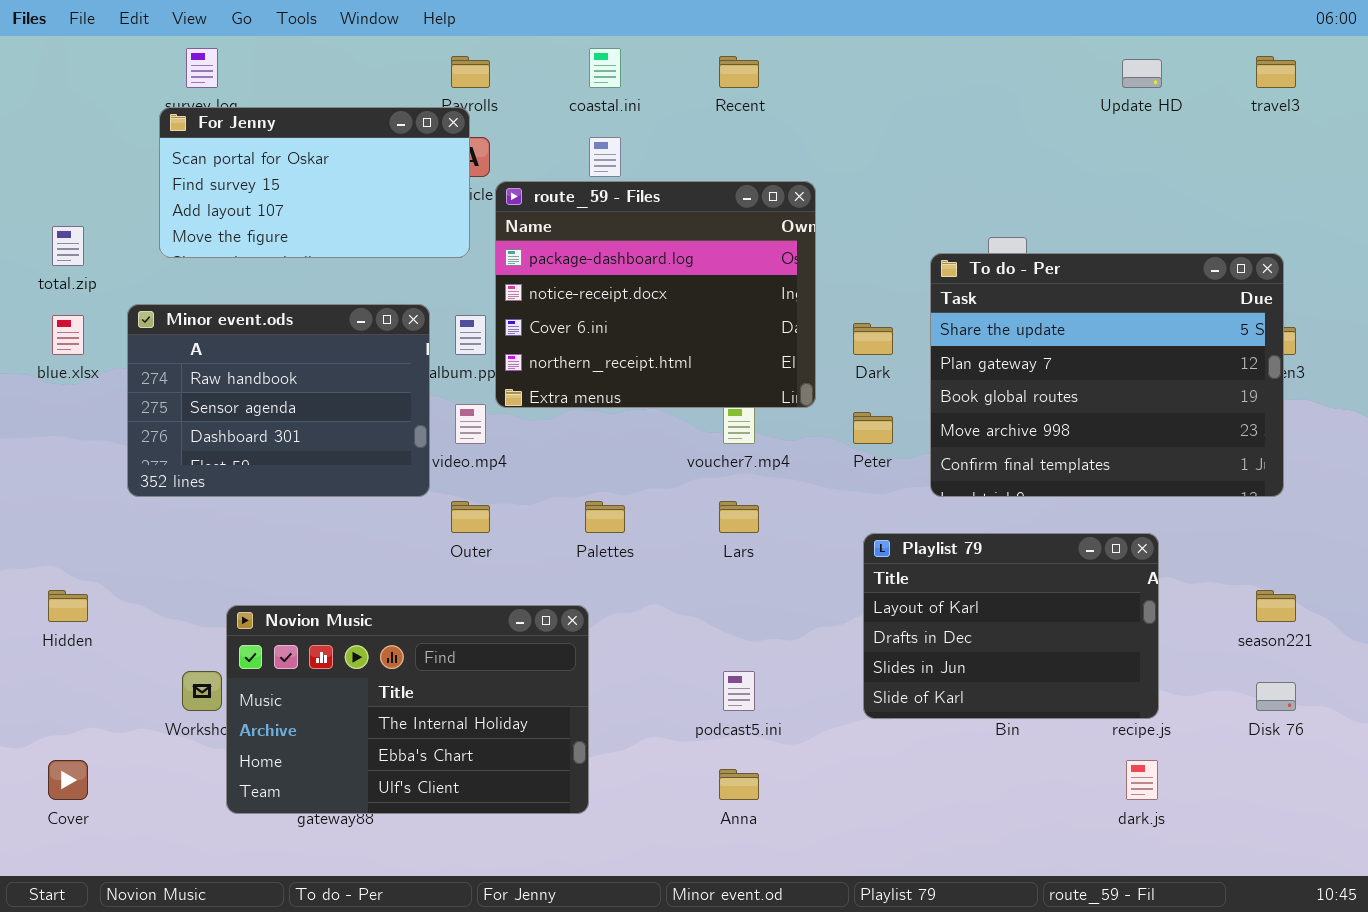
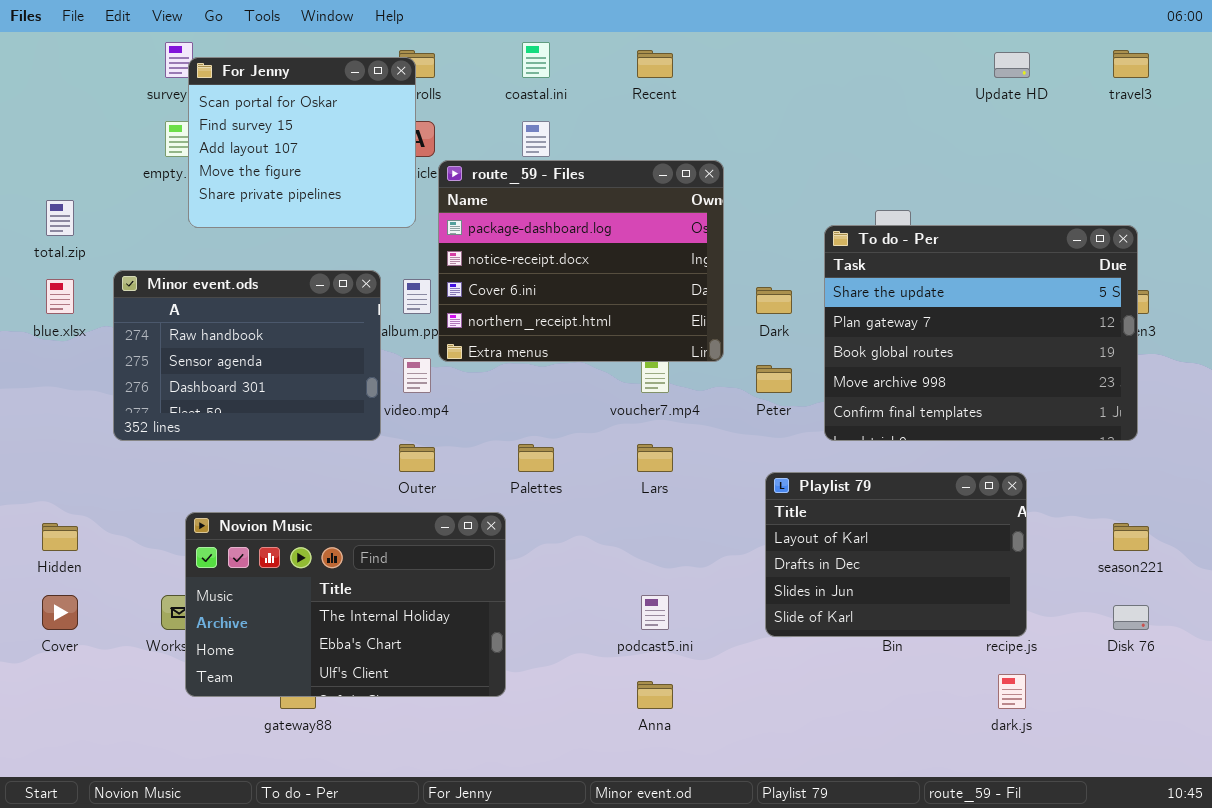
For Jenny: [159,107,470,258] -> [188,57,416,228], resized
Novion Music: [226,605,589,814] -> [185,512,506,697], moved
Cover: [48,760,88,800] -> [42,595,78,630], moved

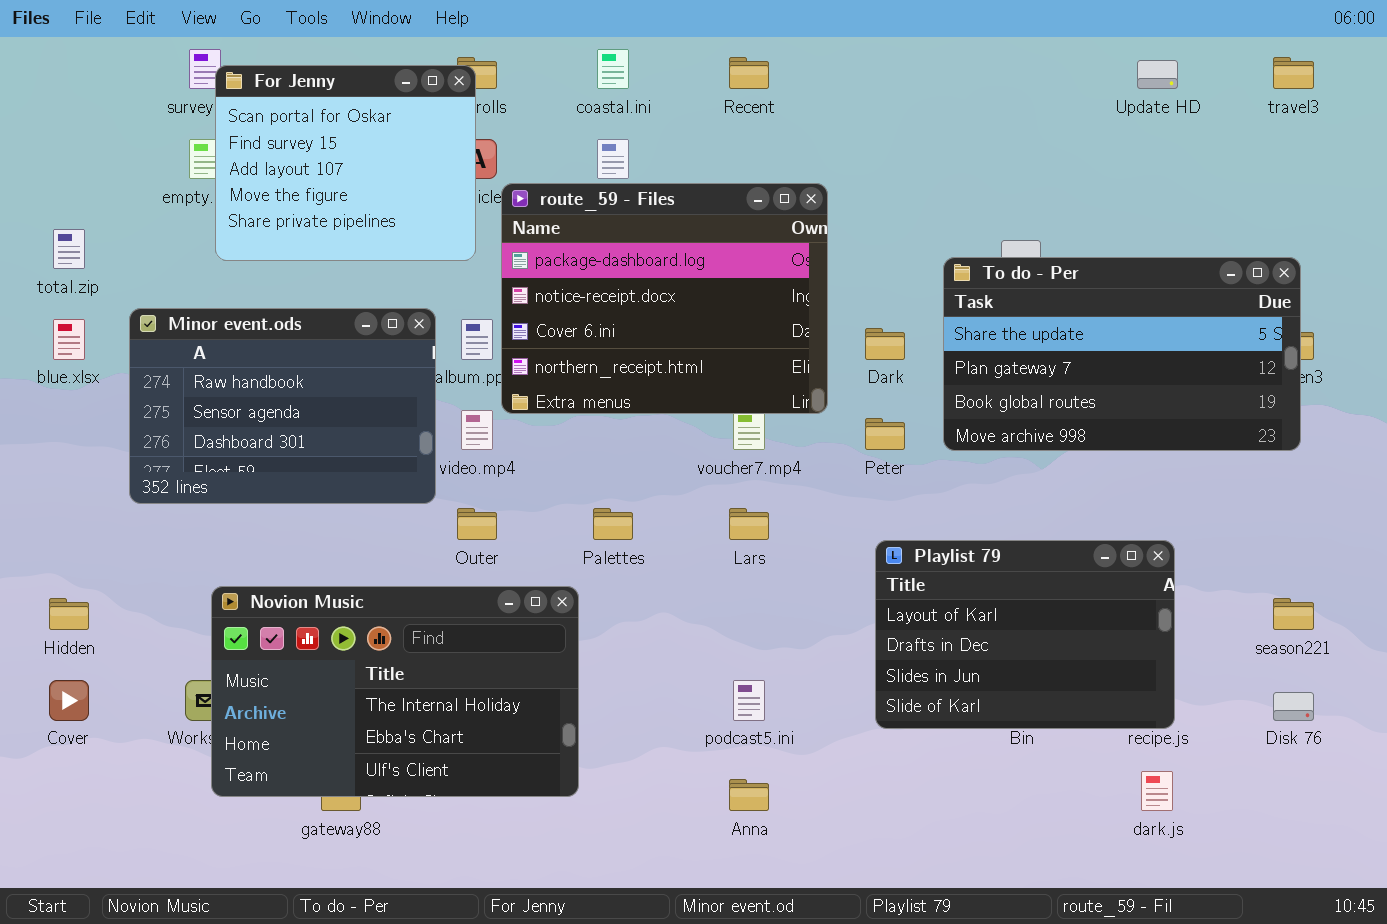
To do - Per: [824,225,1138,441] -> [943,257,1301,451], resized

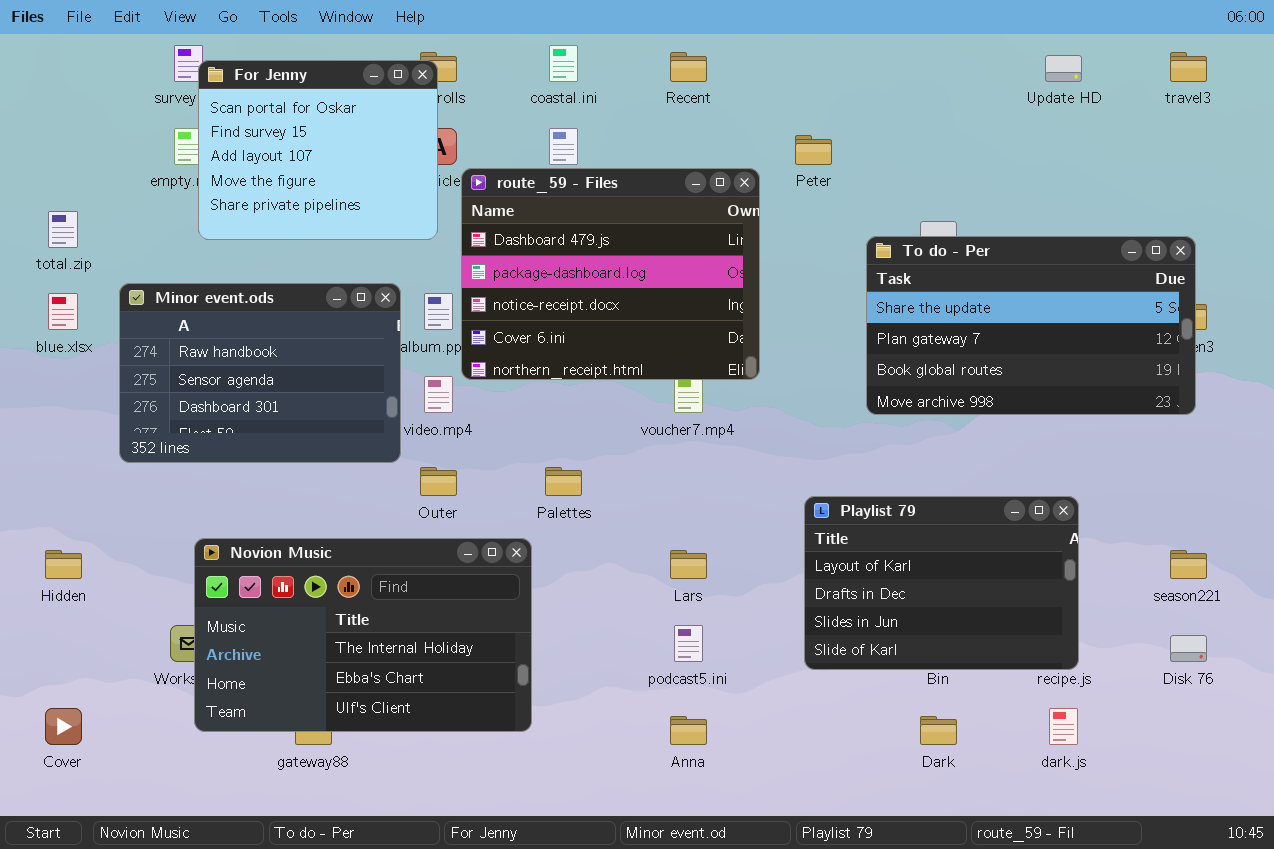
route_59 - Files: [501,183,828,414] -> [461,168,760,380], scrolled up 1 row
Dark: [865,328,905,360] -> [920,716,957,745], moved
Peter: [865,418,905,450] -> [795,135,832,165], moved
Lars: [729,508,769,540] -> [670,550,707,579], moved
Cover: [49,680,89,721] -> [45,708,82,745], moved

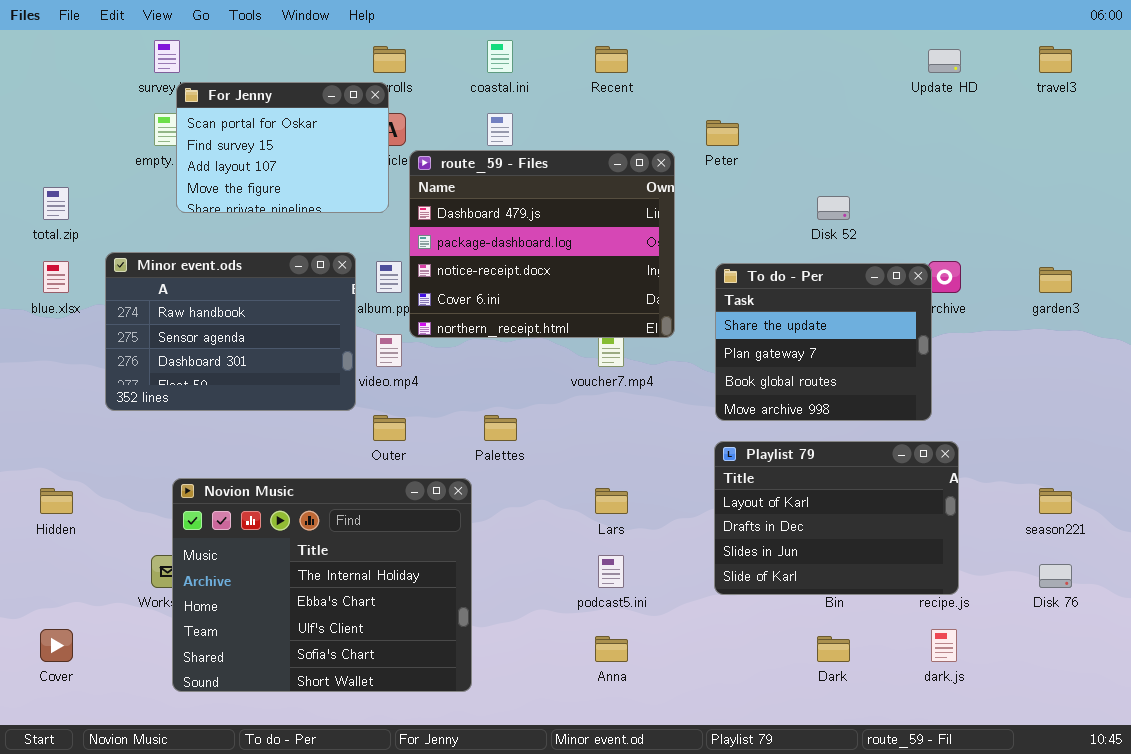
For Jenny: [198,60,438,240] -> [176,82,389,213], resized
To do - Per: [866,236,1196,415] -> [715,263,932,421], moved, resized
Novion Music: [194,538,532,732] -> [172,478,472,692], resized

